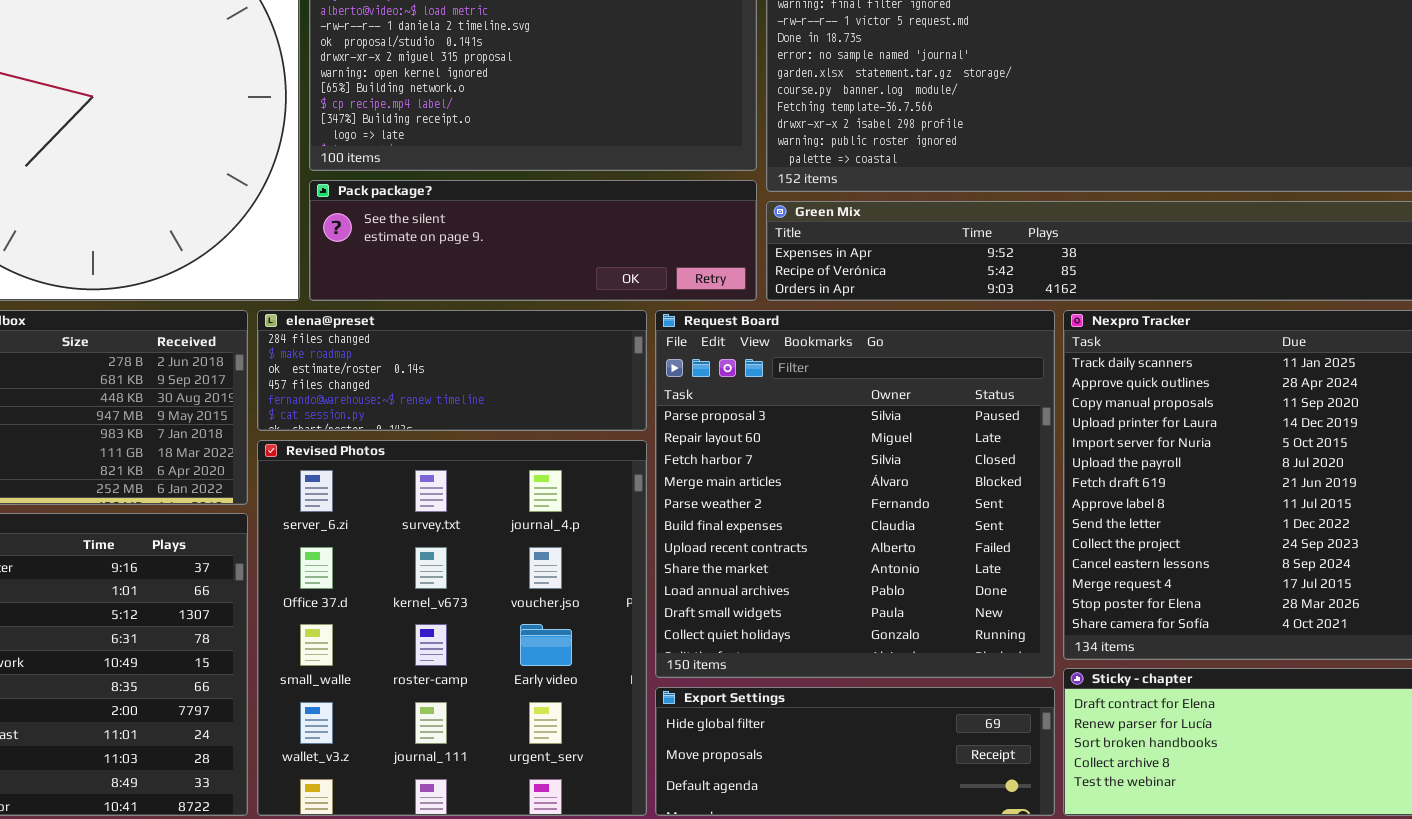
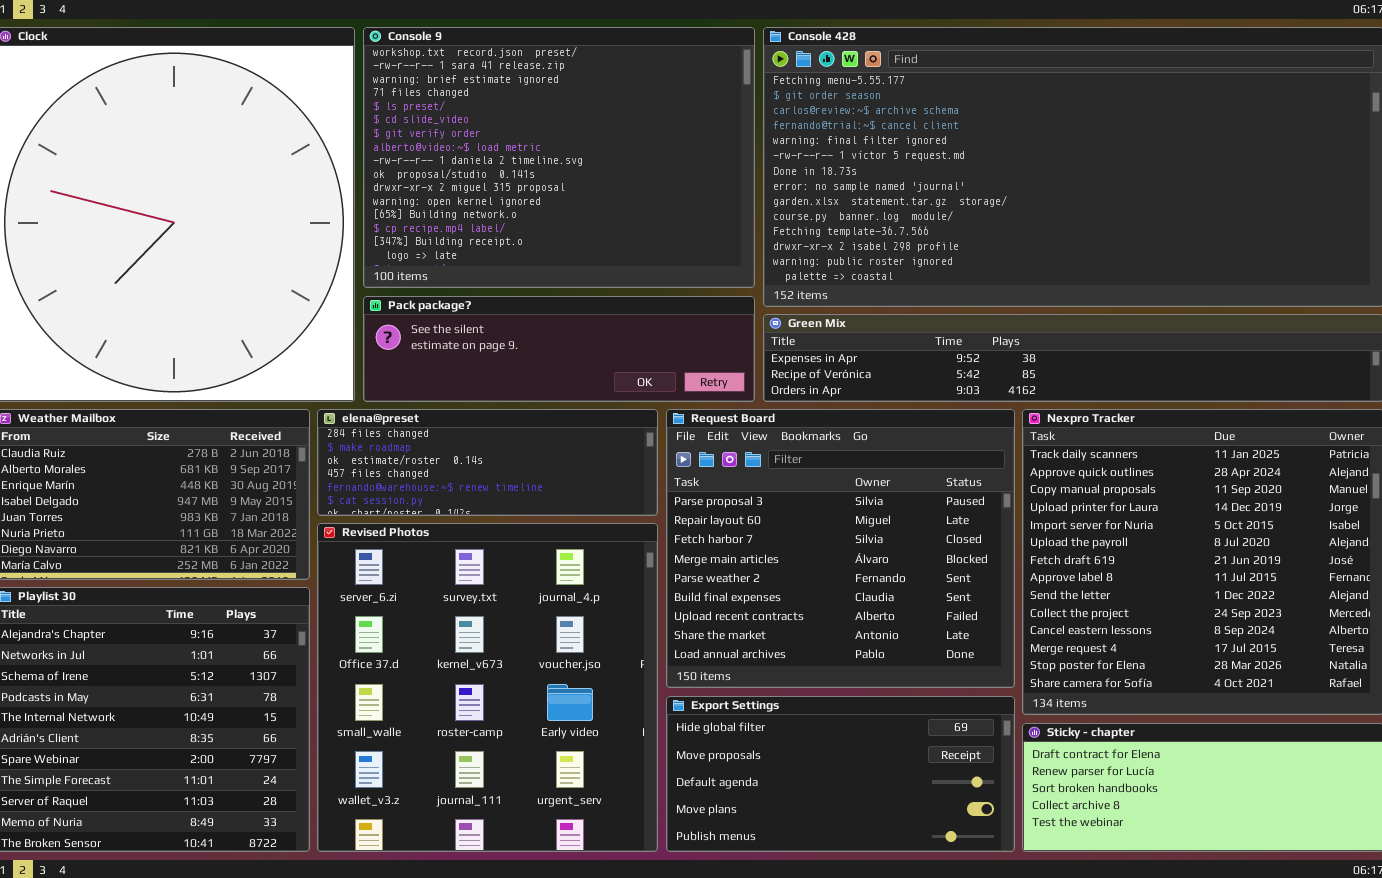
Request Board: [655,310,1055,678] -> [666,409,1015,688], resized
Export Settings: [655,687,1055,816] -> [666,696,1015,852], resized

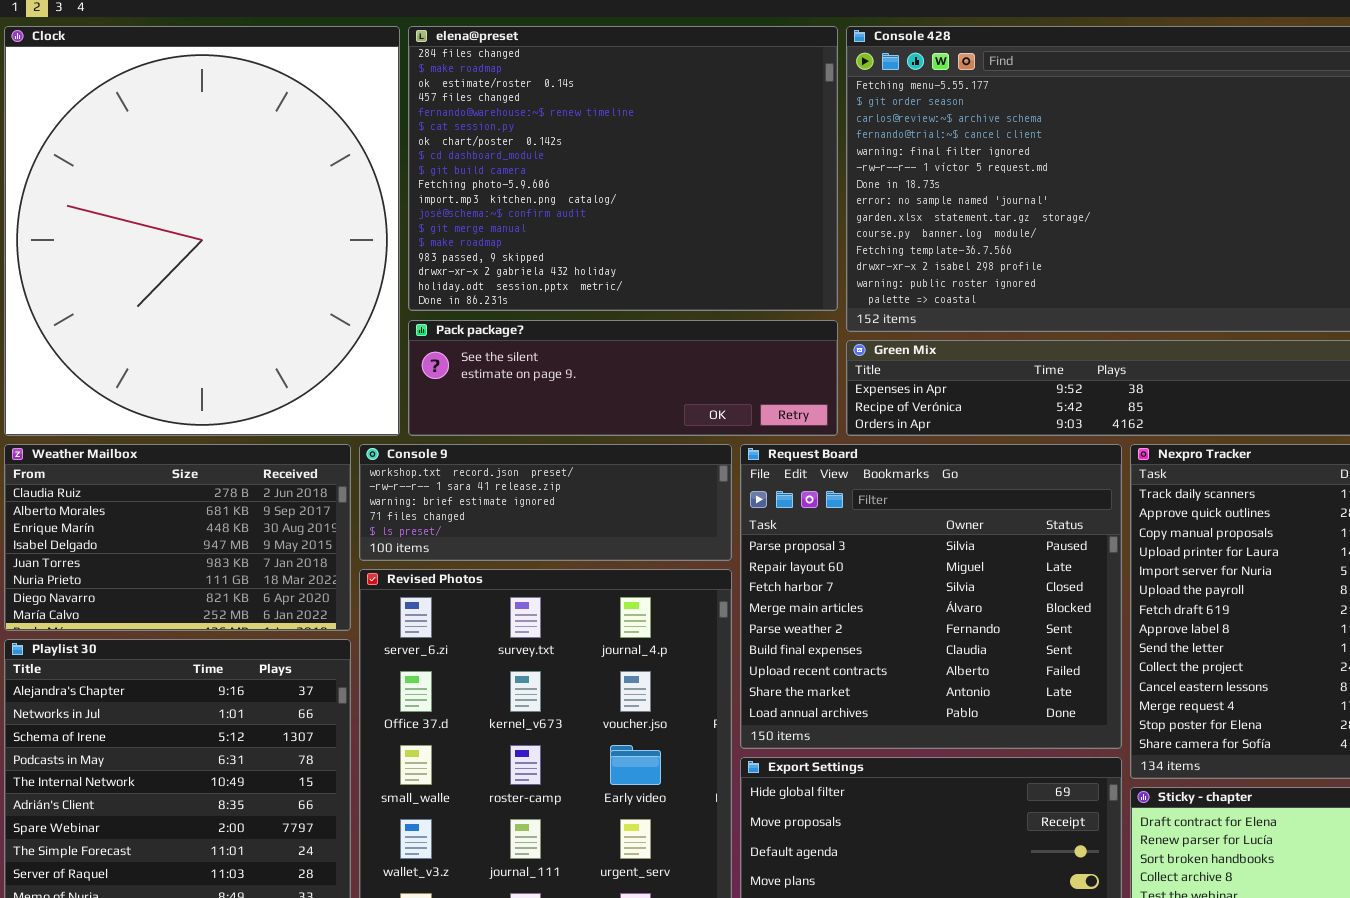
Console 9: [363,27,755,288] -> [359,444,732,561], moved, resized
elena@preset: [317,409,658,516] -> [408,26,838,311], moved, resized

